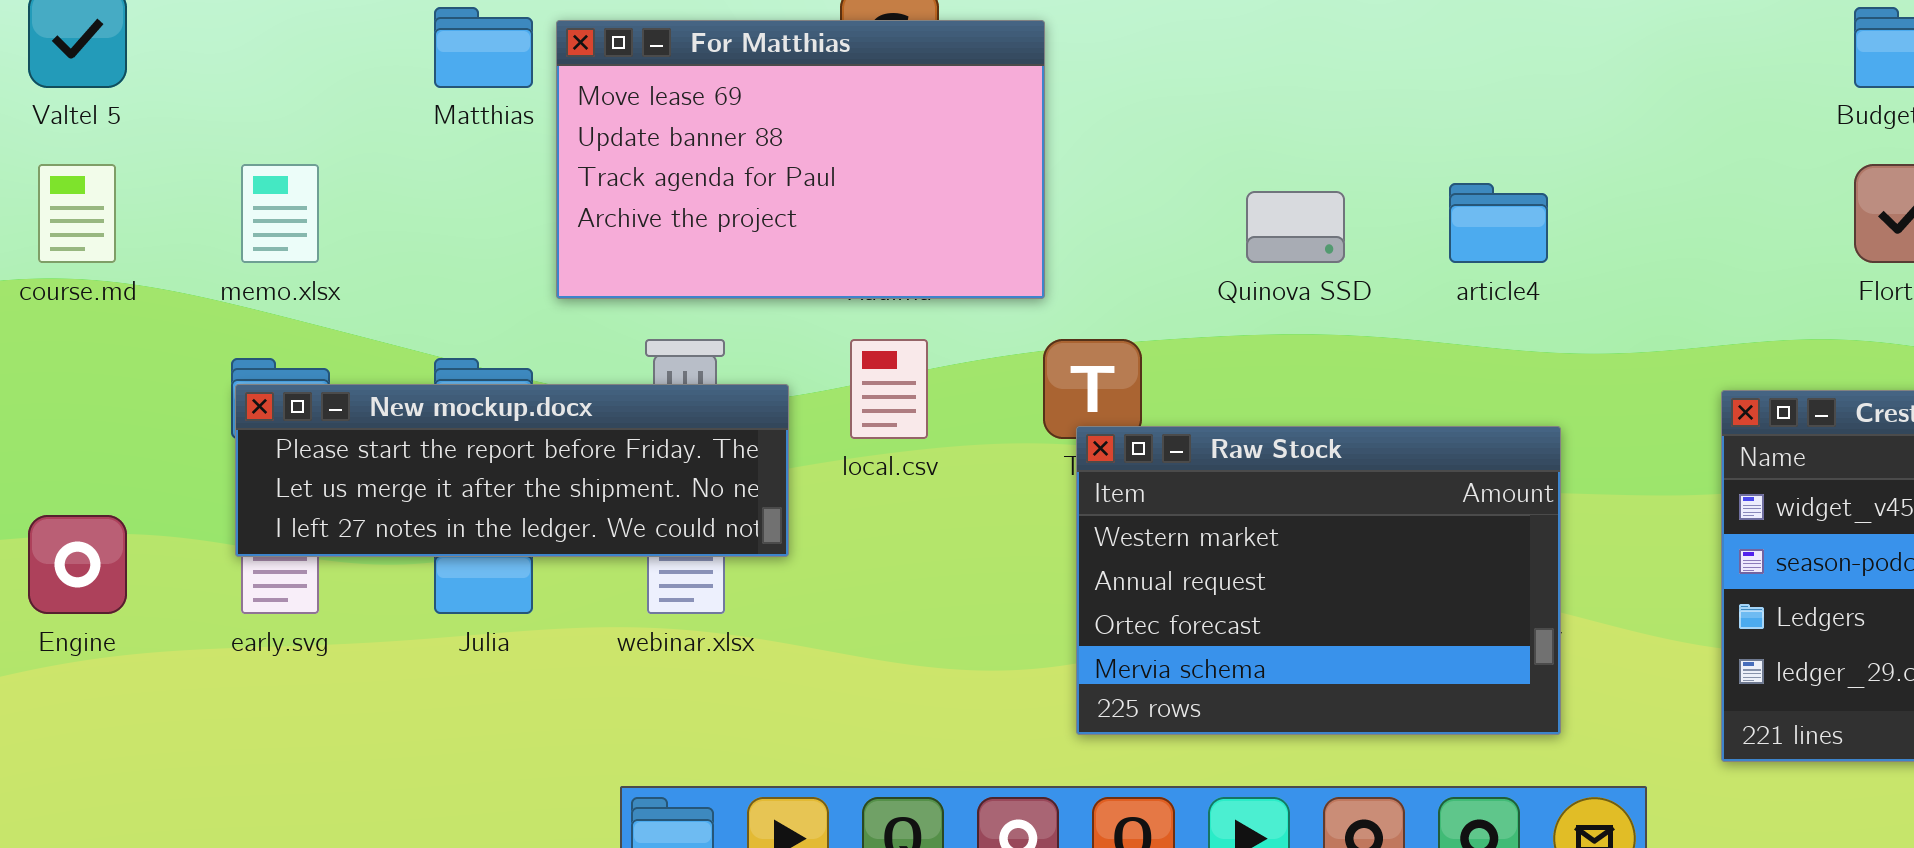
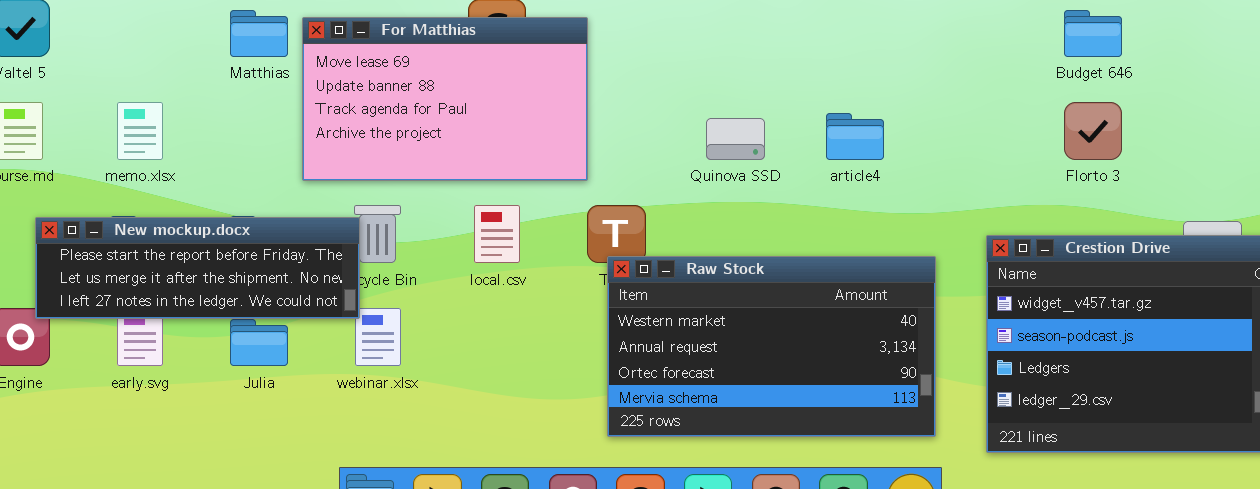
New mockup.docx: [235,384,789,557] -> [35,217,360,319], moved
Raw Stock: [1076,426,1561,735] -> [607,256,936,437], resized

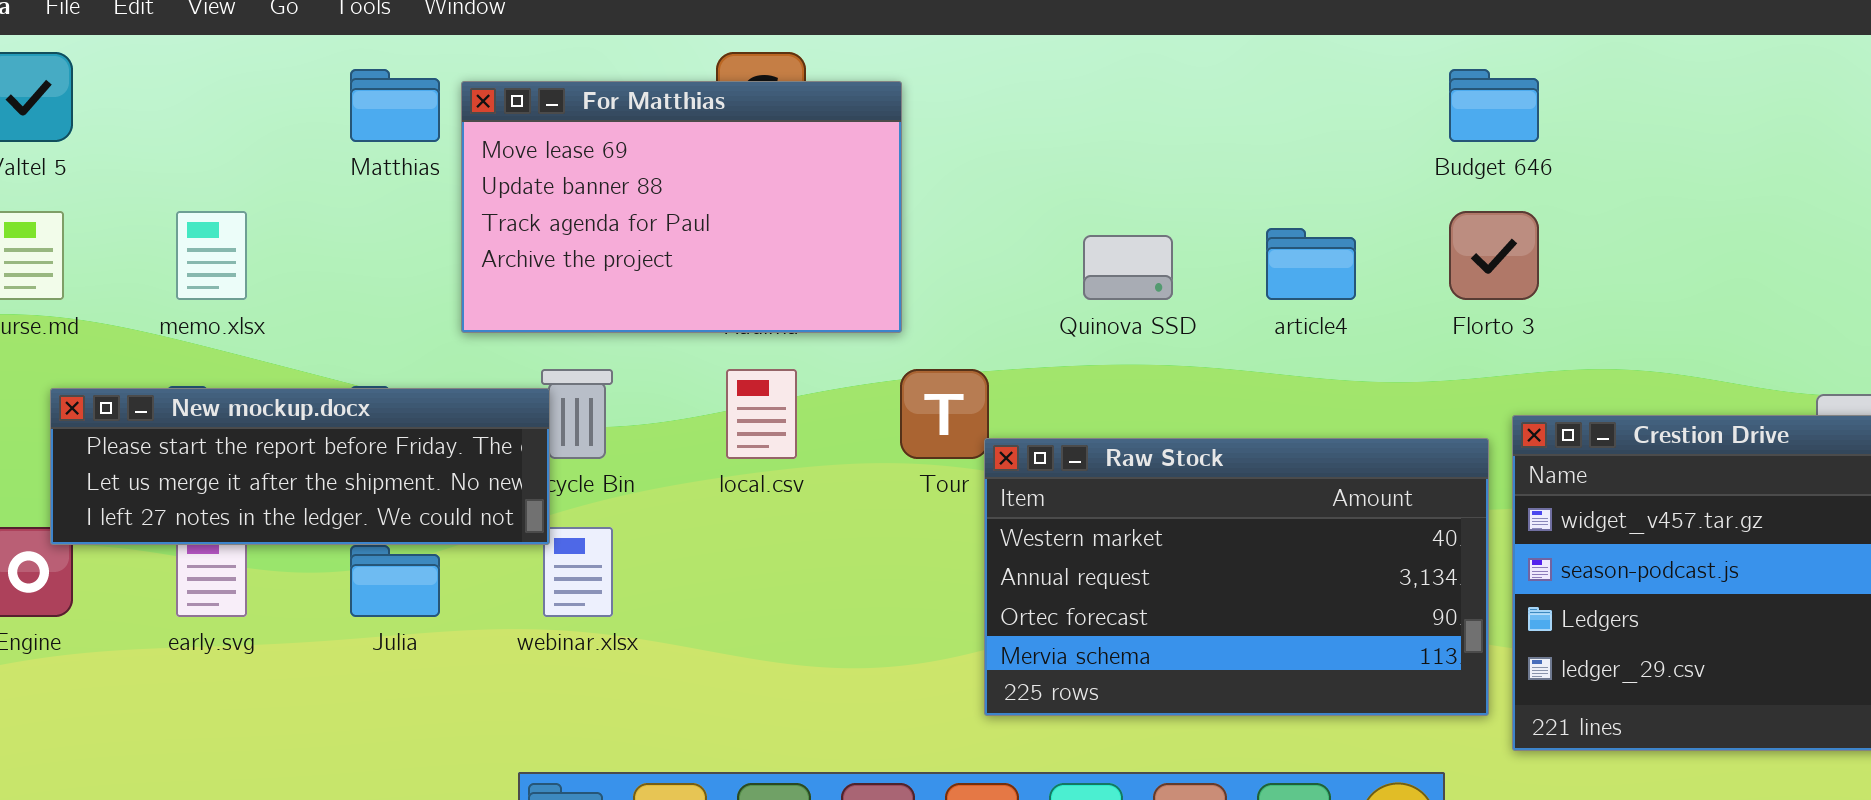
Budget 646: [1064,10,1122,57] -> [1449,69,1539,142], moved
Florto 3: [1064,102,1122,160] -> [1449,211,1539,300], moved
Raw Stock: [607,256,936,437] -> [984,438,1489,716], moved

